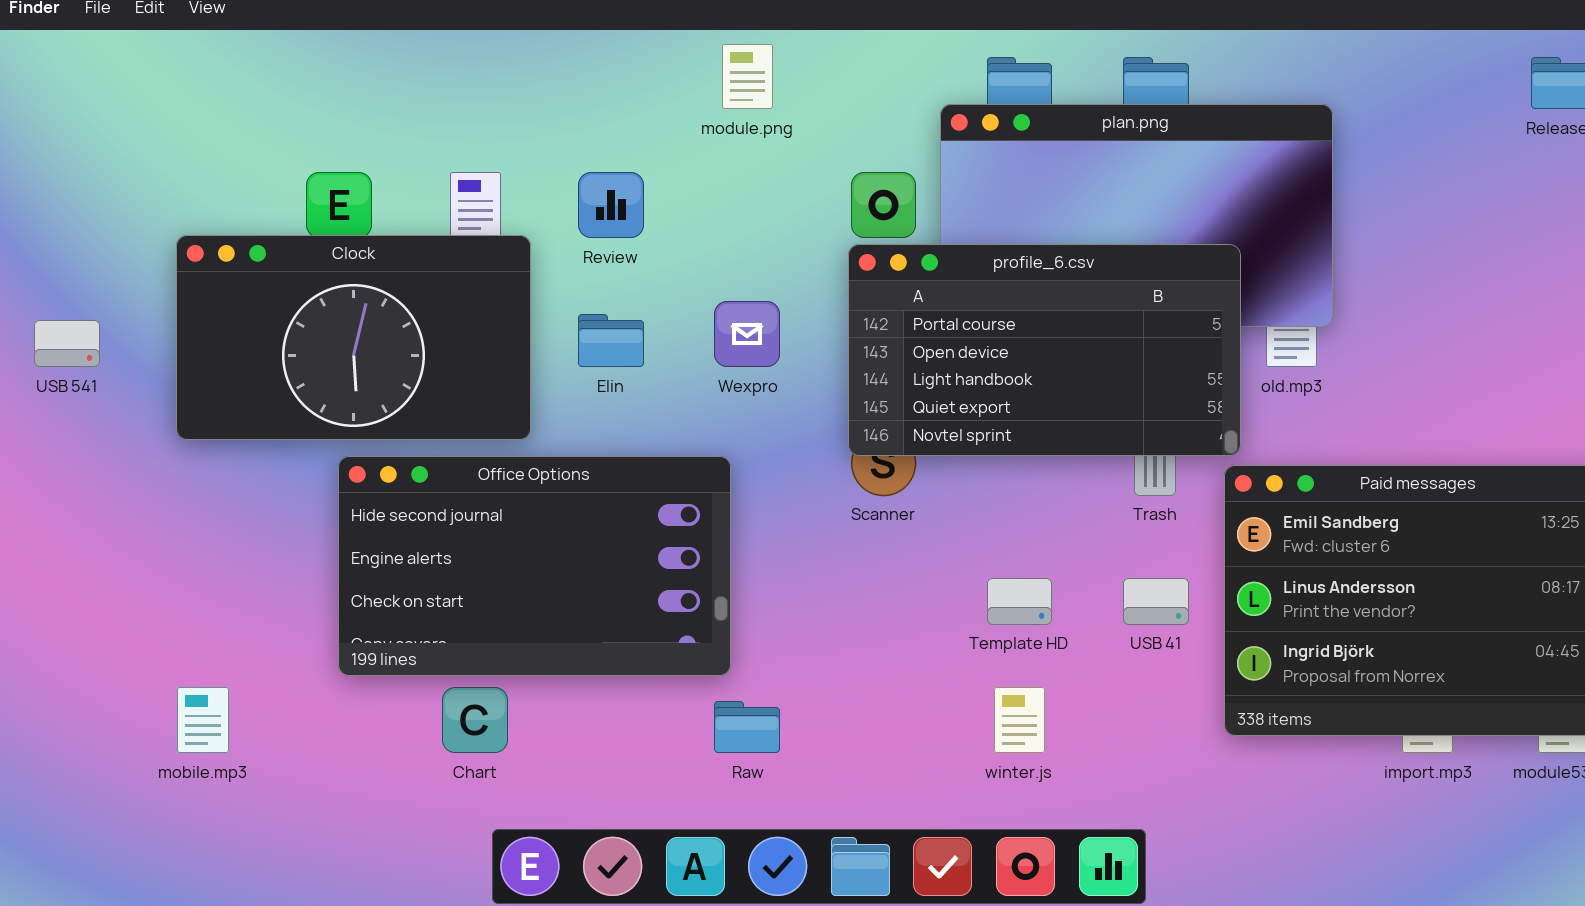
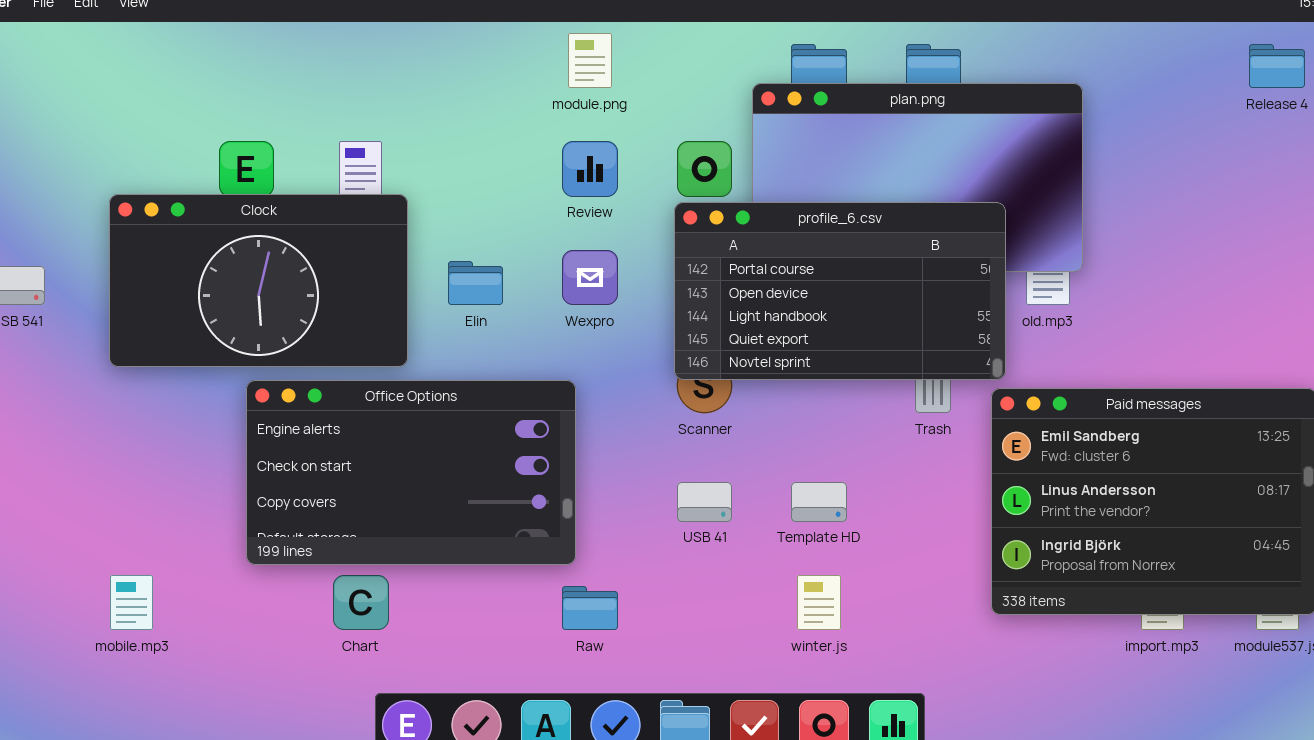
Review: [578,172,644,238] -> [562,141,618,197], moved
Office Options: [338,456,731,676] -> [246,380,576,565], scrolled down 1 row
USB 41: [1123,578,1189,625] -> [677,482,732,522], moved

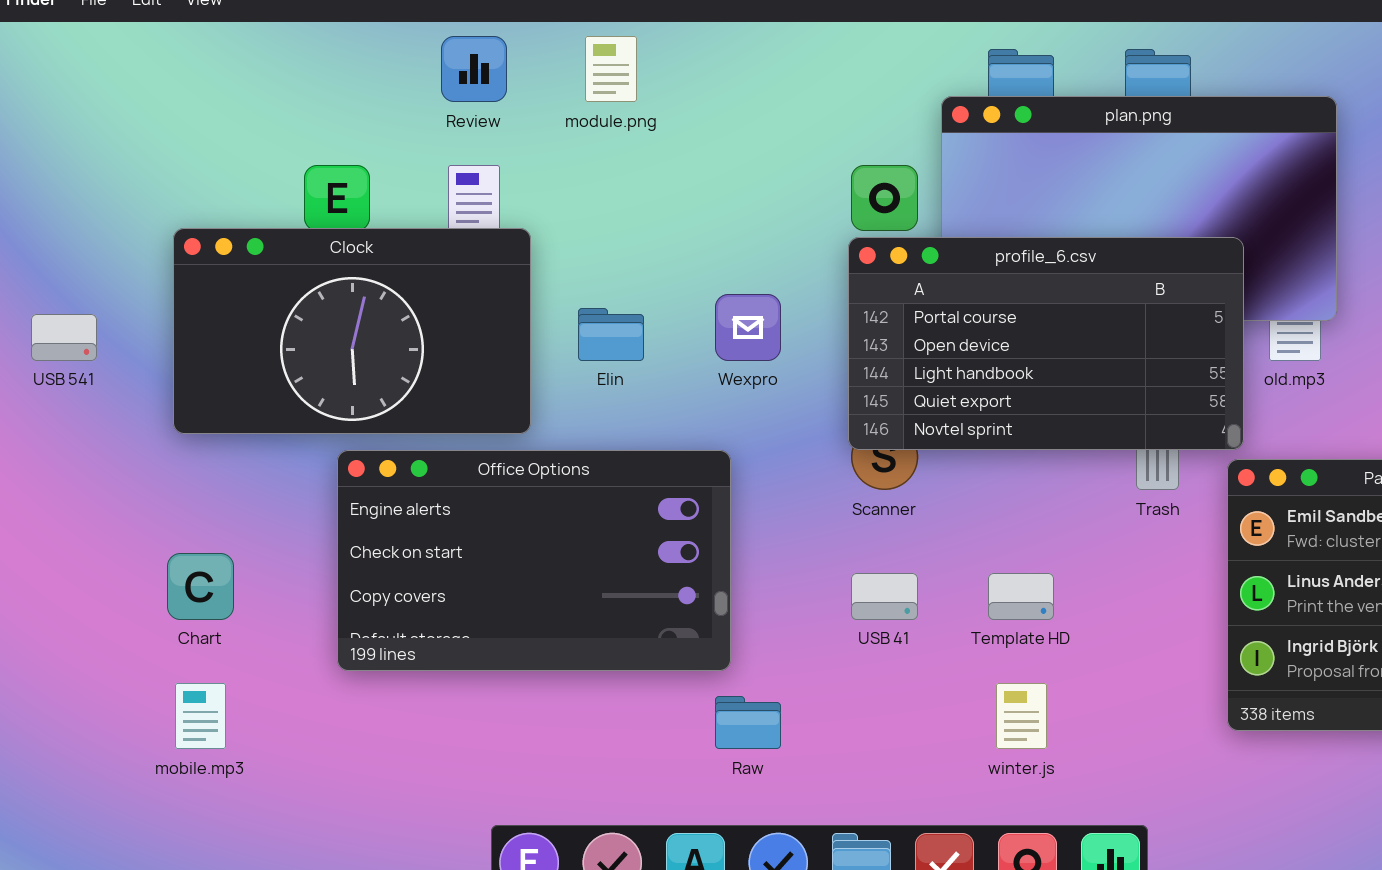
module.png: [568,33,612,88] -> [585,36,637,102], moved
Review: [562,141,618,197] -> [441,36,507,102], moved
Chart: [333,575,389,630] -> [167,553,234,620], moved

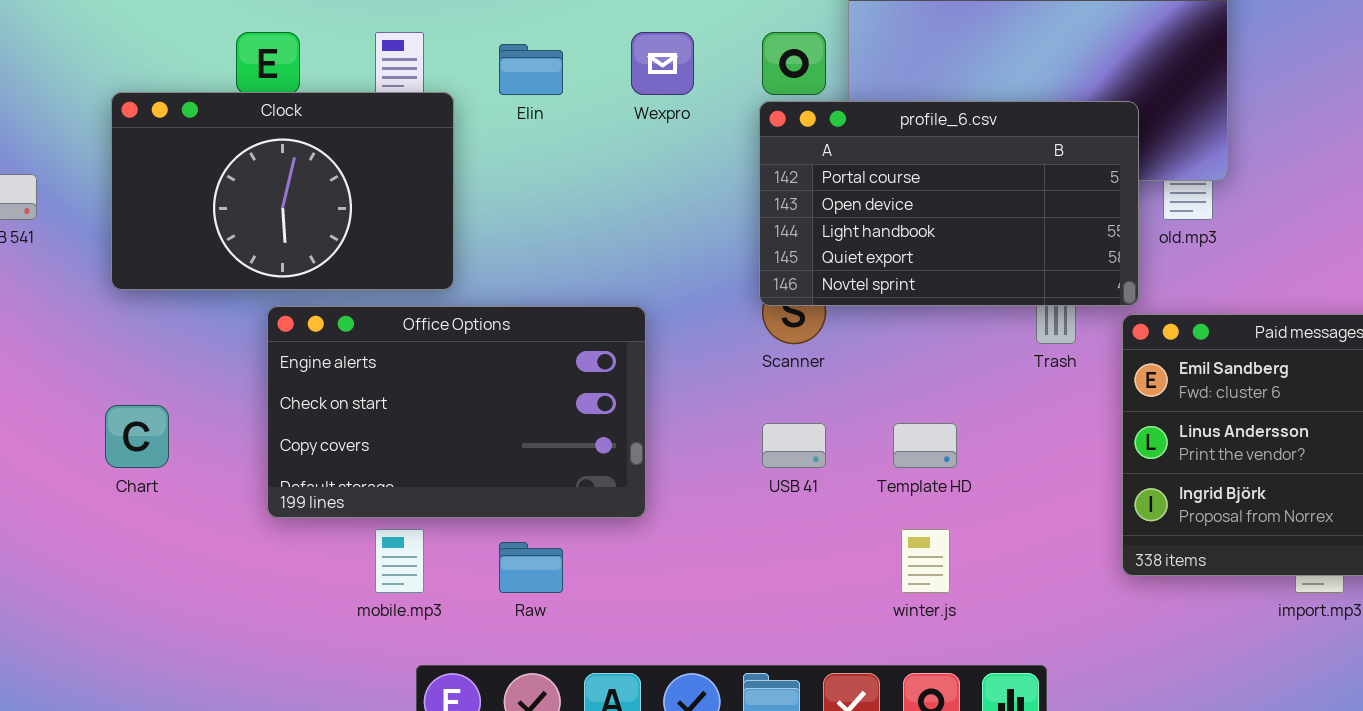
Wexpro: [715,294,781,361] -> [631,32,694,95], moved
Elin: [578,308,644,361] -> [499,44,563,95], moved
mobile.mp3: [175,683,226,749] -> [375,529,424,593], moved
Raw: [715,696,781,749] -> [499,542,563,593], moved

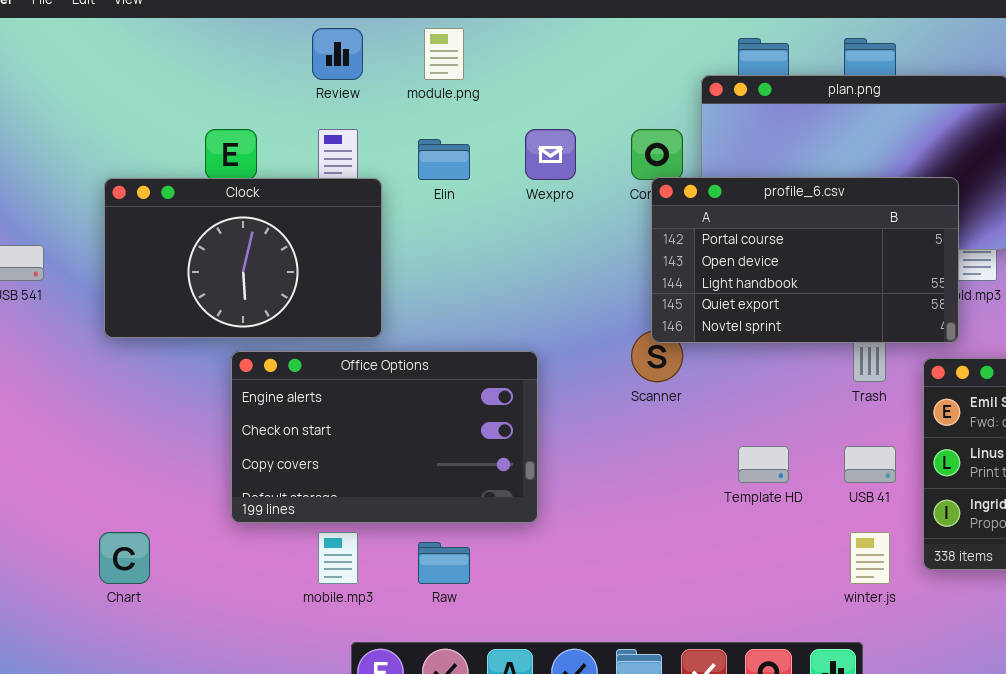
profile_6.csv: [759,101,1139,306] -> [651,177,959,343], moved
Chart: [105,405,169,468] -> [99,532,150,584], moved
USB 41: [762,423,826,468] -> [844,446,896,483], moved
winter.js: [901,529,950,593] -> [850,532,890,584], moved

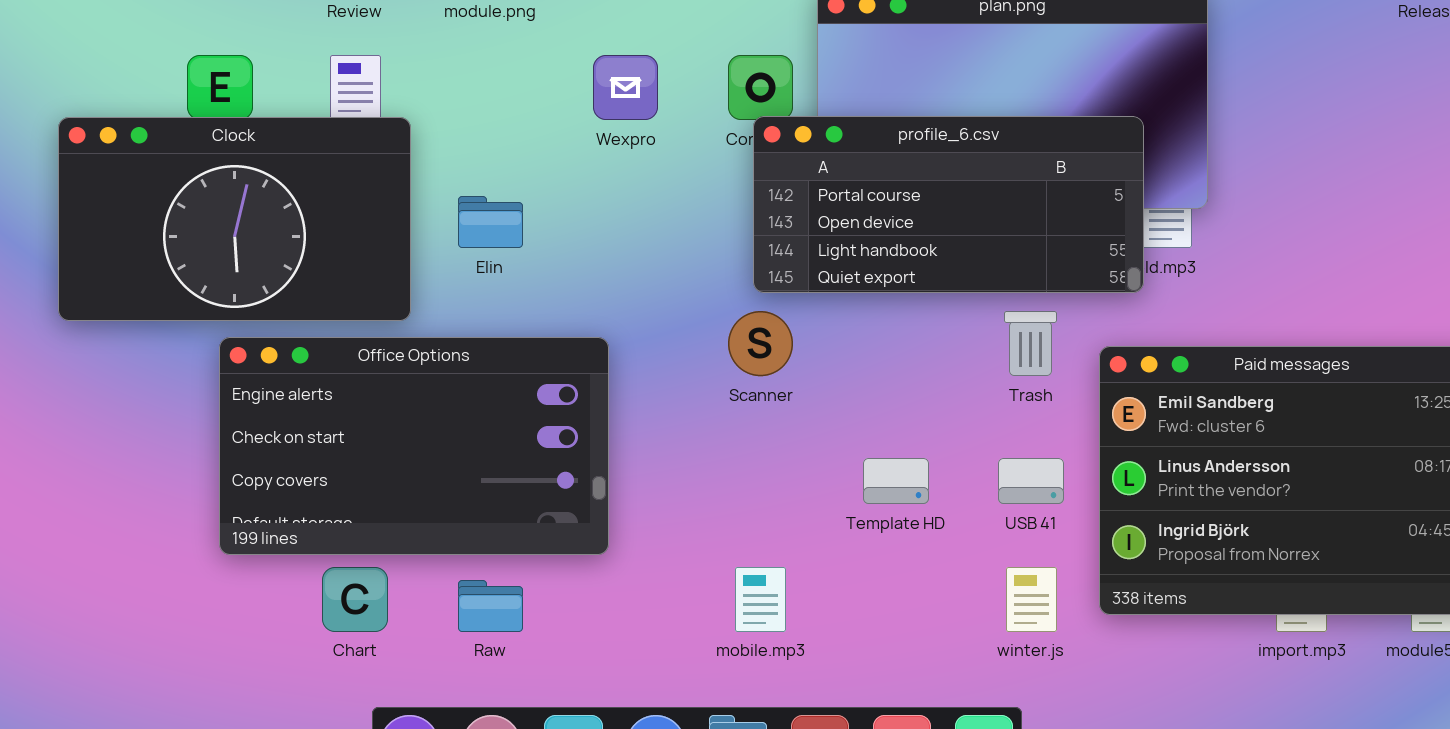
Elin: [418,139,470,180] -> [458,196,523,248], moved
profile_6.csv: [651,177,959,343] -> [753,116,1144,293], resized
Chart: [99,532,150,584] -> [322,567,388,632], moved
mobile.mp3: [318,532,358,584] -> [735,567,786,632], moved

